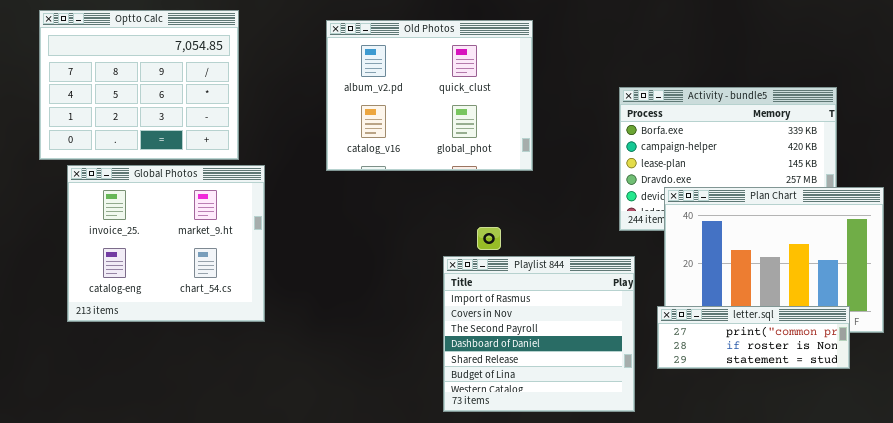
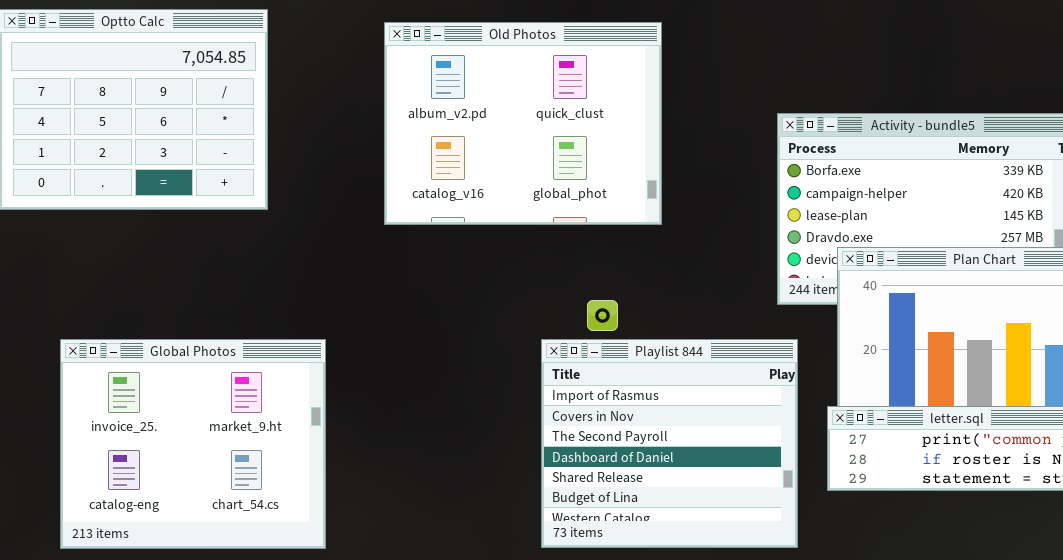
Global Photos: [67,165,265,322] -> [60,339,326,549], moved

